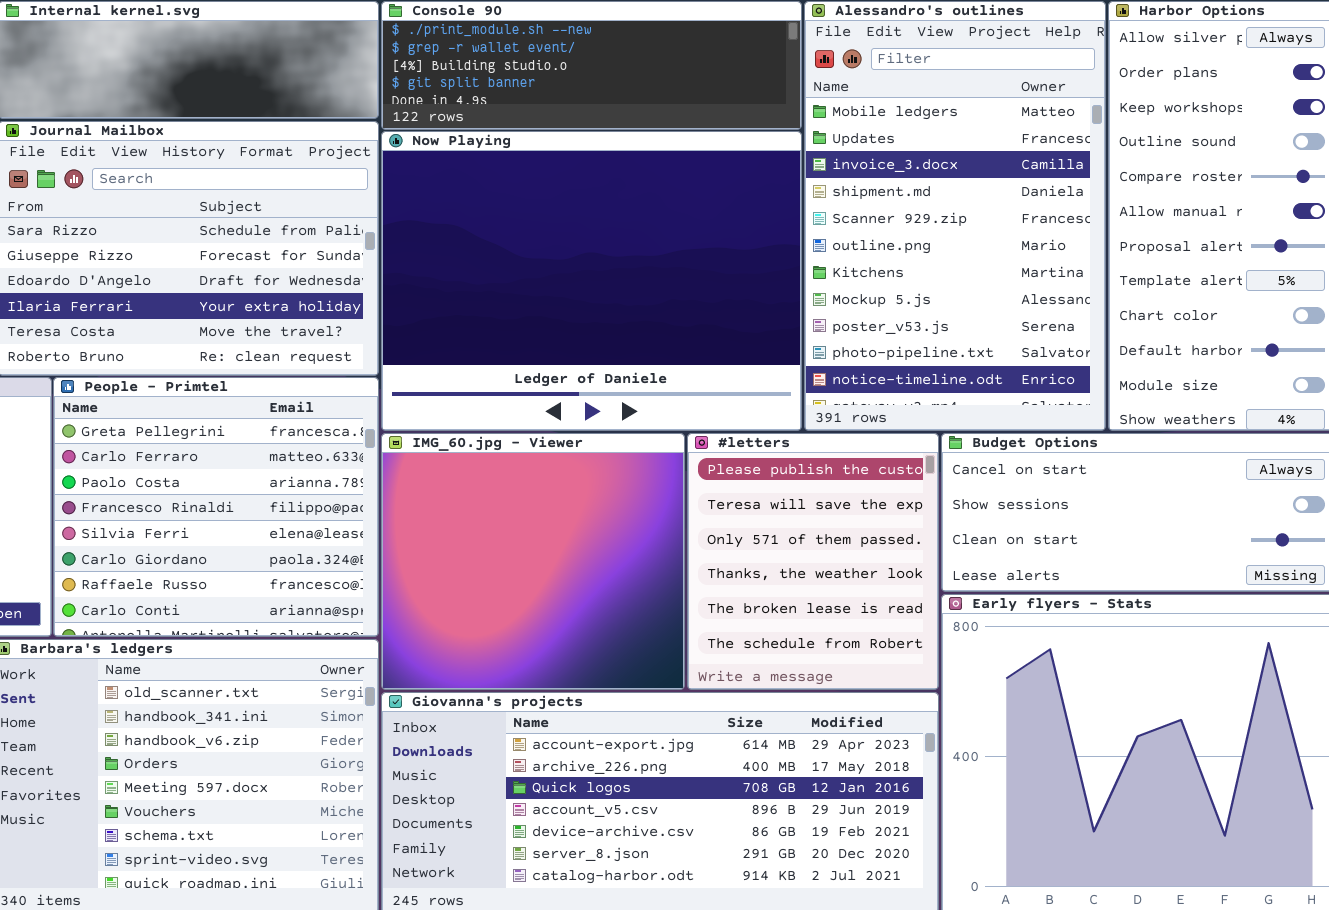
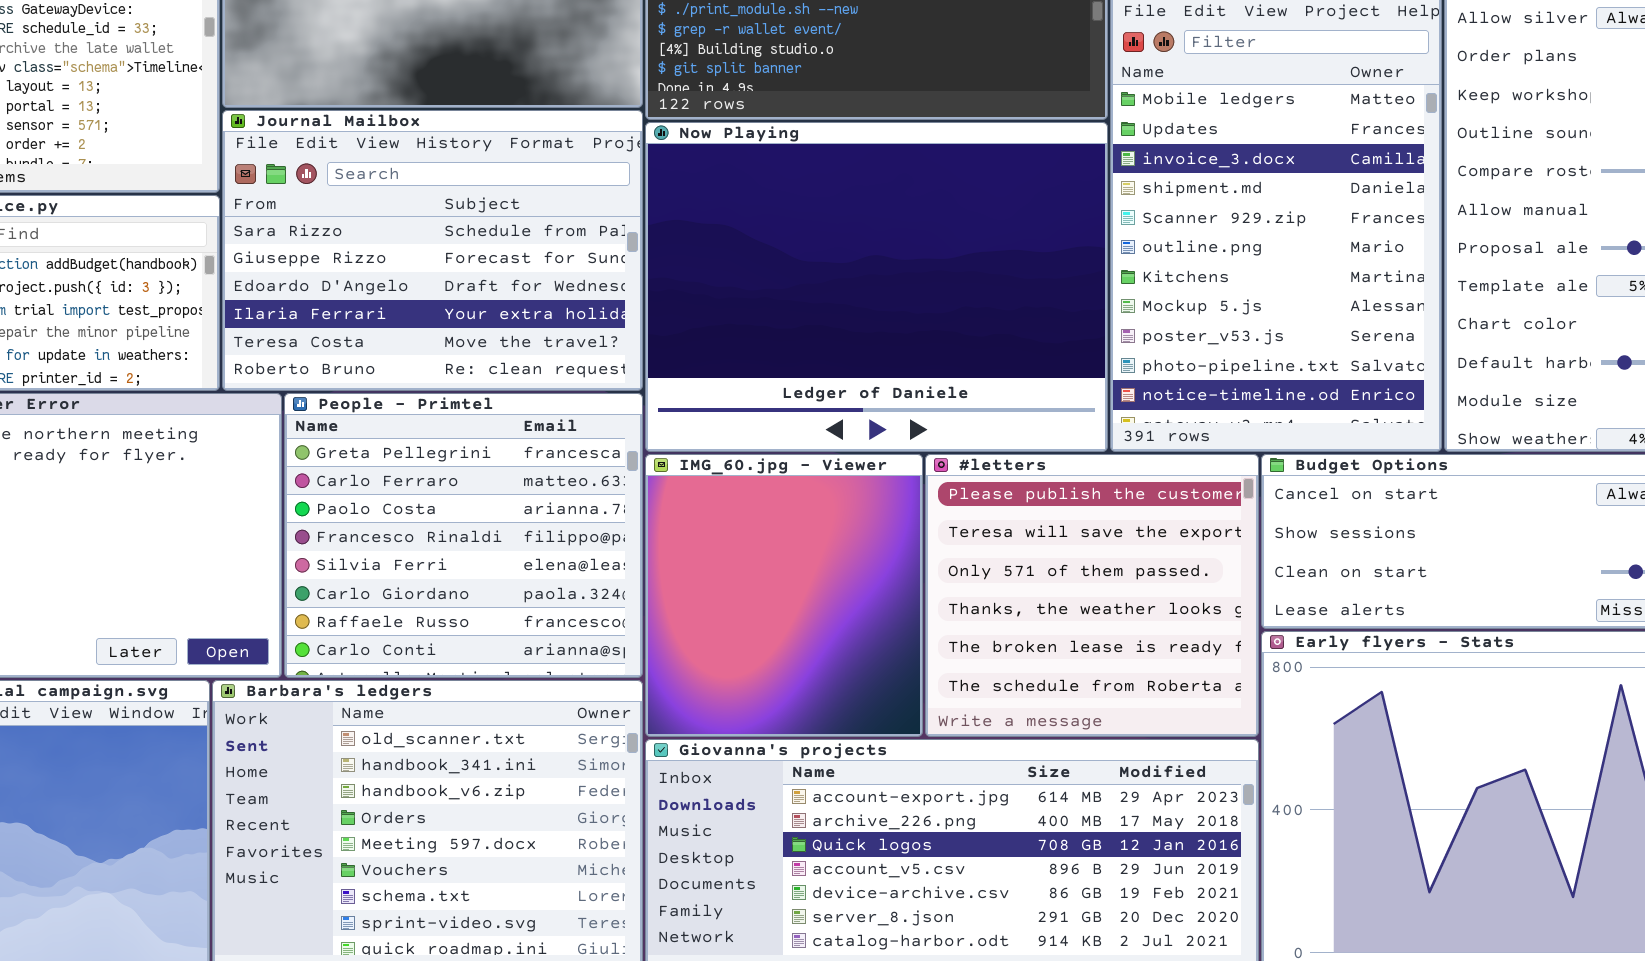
IMG_60.jpg - Viewer: [381,433,685,690] -> [645,454,923,737], resized
#letters: [687,433,939,690] -> [925,454,1259,737], resized

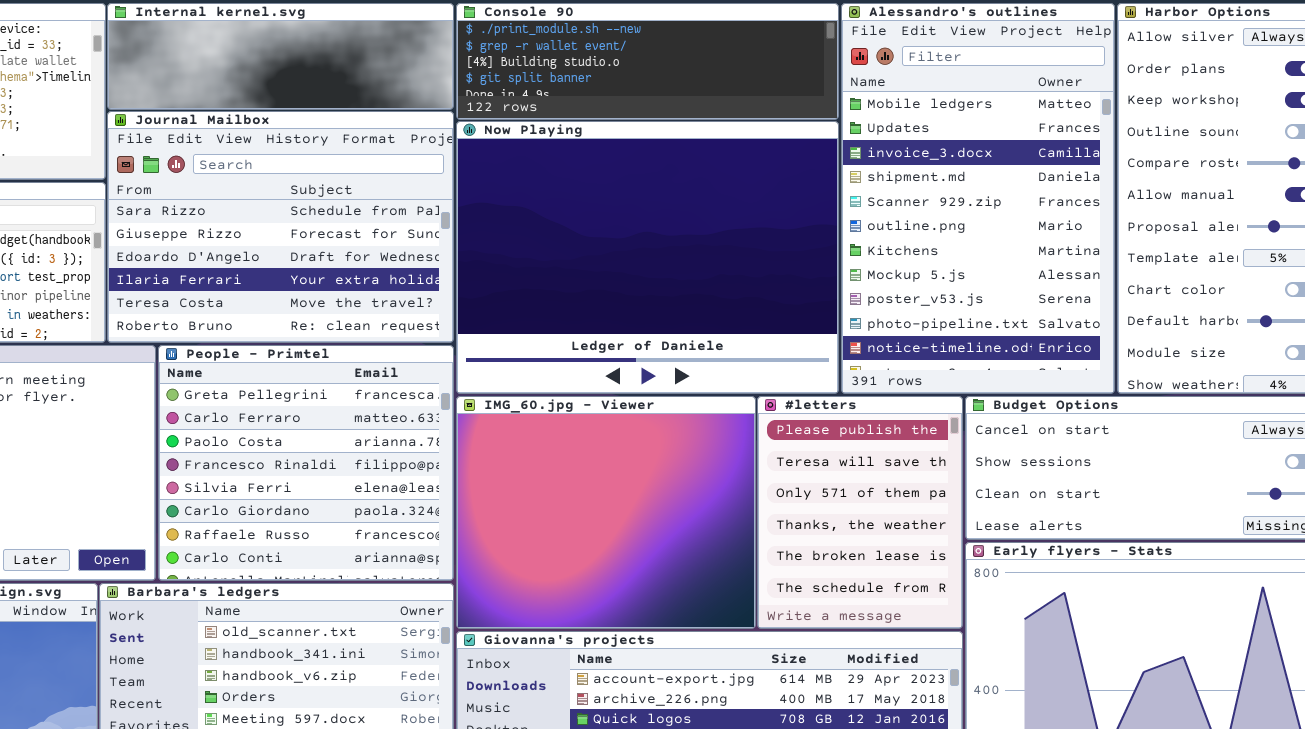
IMG_60.jpg - Viewer: [645,454,923,737] -> [456,396,756,629], resized
#letters: [925,454,1259,737] -> [757,396,963,629], resized

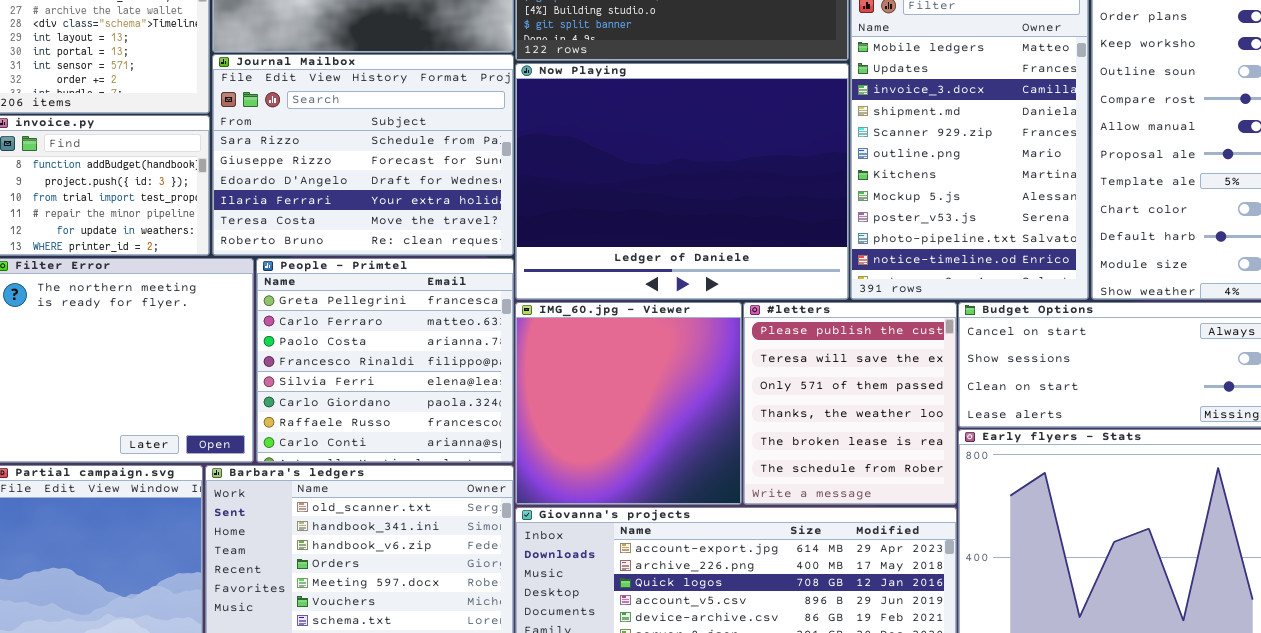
IMG_60.jpg - Viewer: [456,396,756,629] -> [515,302,742,505], resized
#letters: [757,396,963,629] -> [743,302,957,505], resized

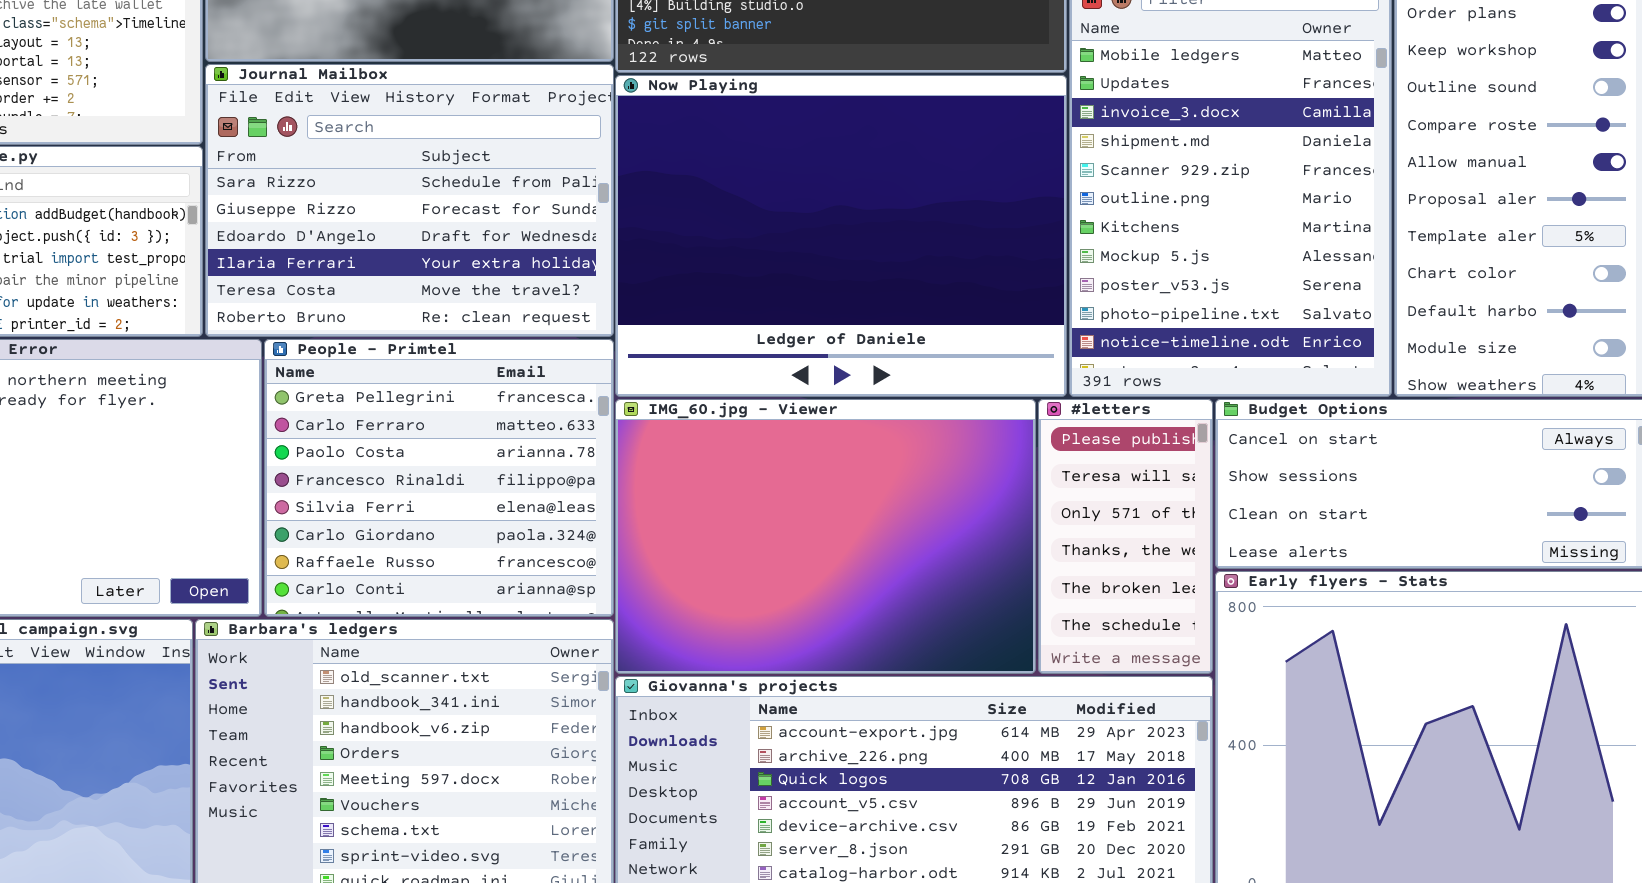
IMG_60.jpg - Viewer: [515,302,742,505] -> [615,399,1036,674], resized
#letters: [743,302,957,505] -> [1038,399,1213,674], resized

